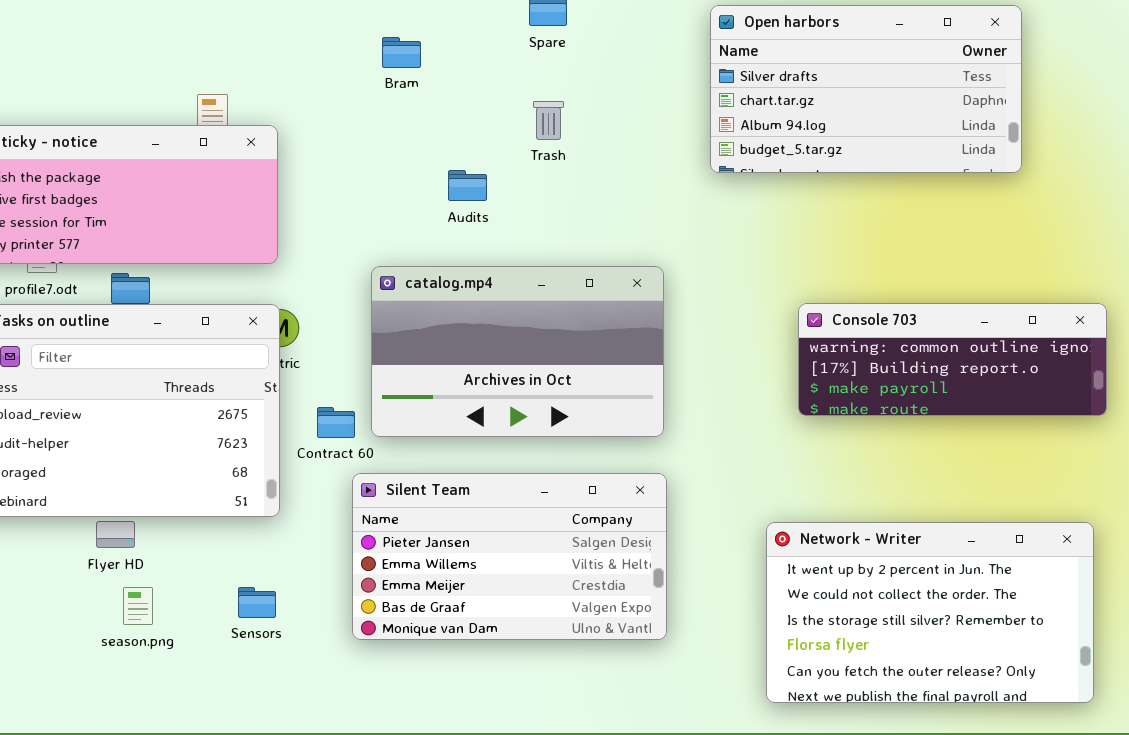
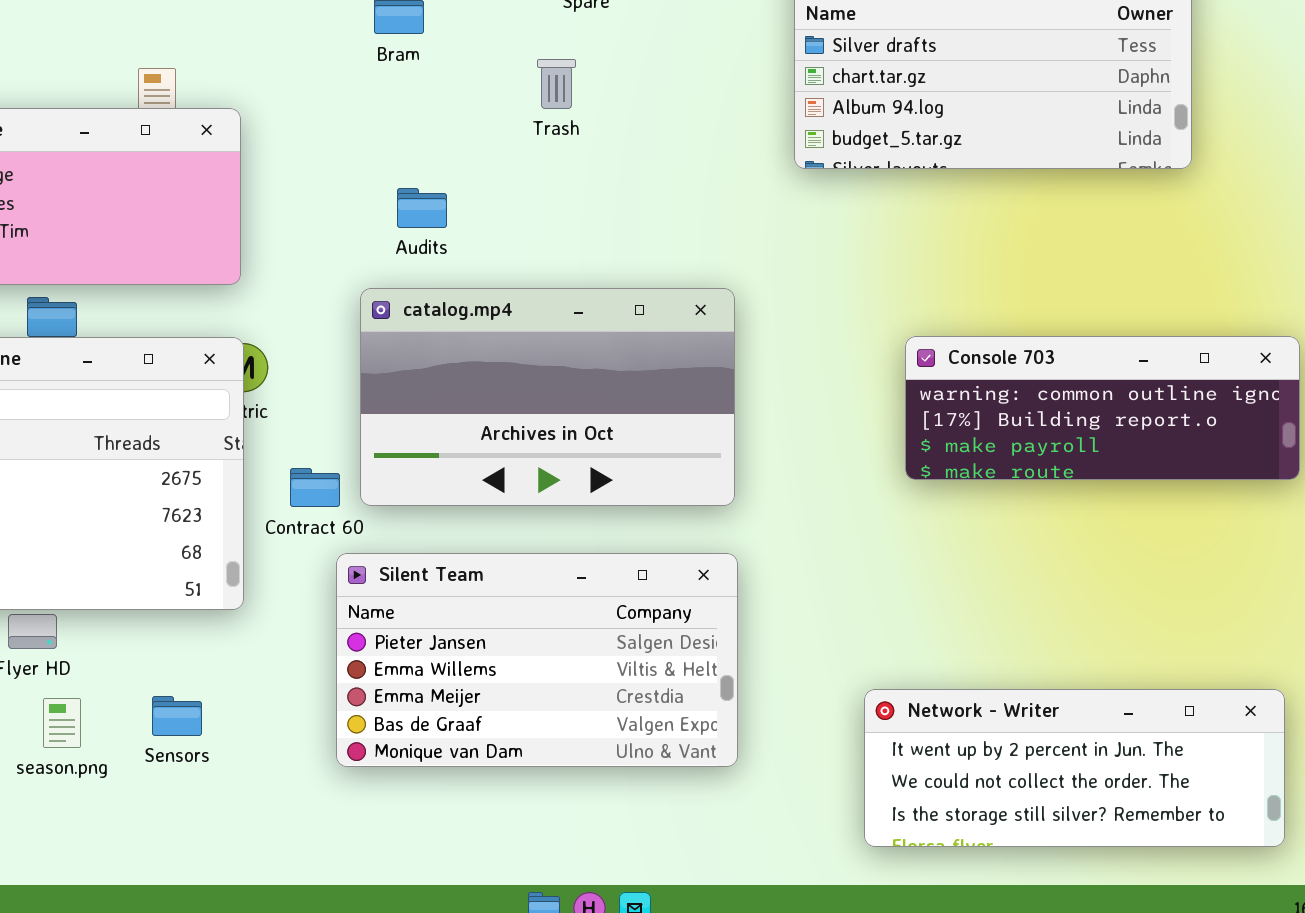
Trash: [533,101,564,140] -> [537,59,576,109], moved
Audits: [448,170,487,201] -> [397,188,447,228], moved
Network - Writer: [766,522,1094,703] -> [864,689,1285,847], resized
Sensors: [238,587,276,618] -> [152,696,202,736], moved

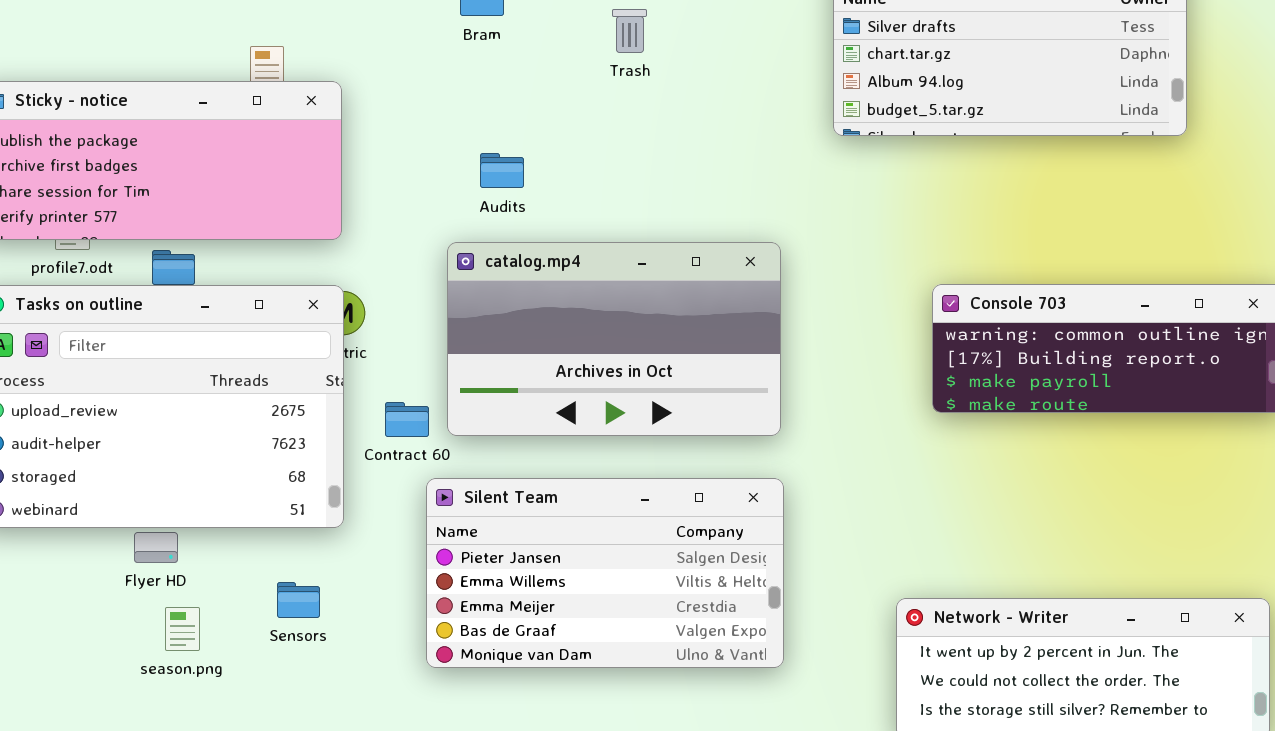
Trash: [537,59,576,109] -> [612,9,647,53], moved
Sensors: [152,696,202,736] -> [277,582,320,618], moved

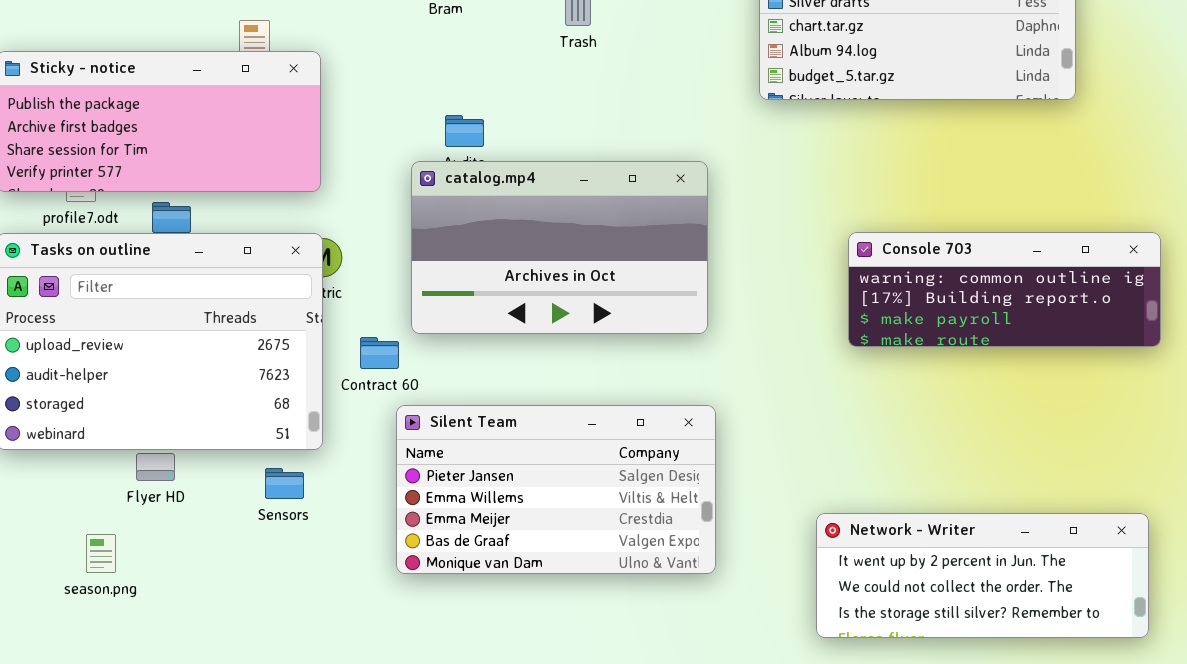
catalog.mp4: [447,242,781,436] -> [411,161,708,334], moved
Sensors: [277,582,320,618] -> [265,468,304,499], moved
season.png: [165,607,200,651] -> [86,534,116,573], moved

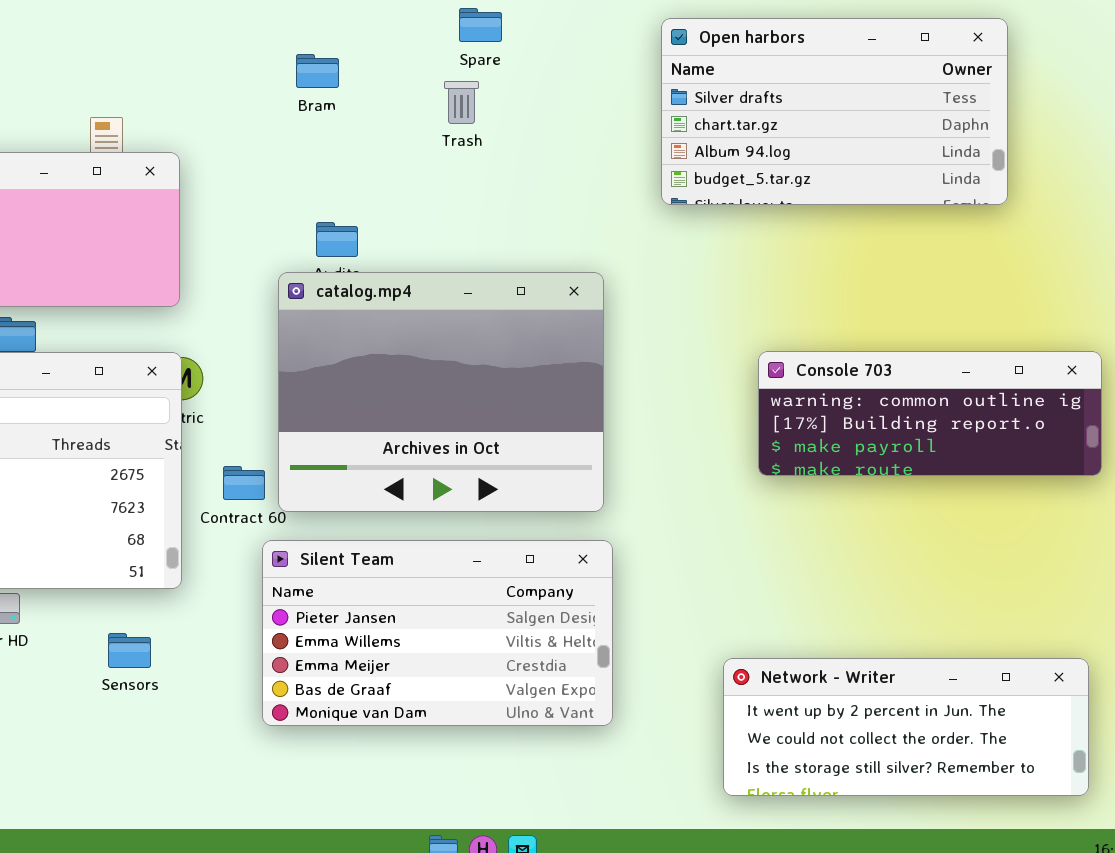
catalog.mp4: [411,161,708,334] -> [278,272,604,512], resized
Sensors: [265,468,304,499] -> [108,633,151,668], moved

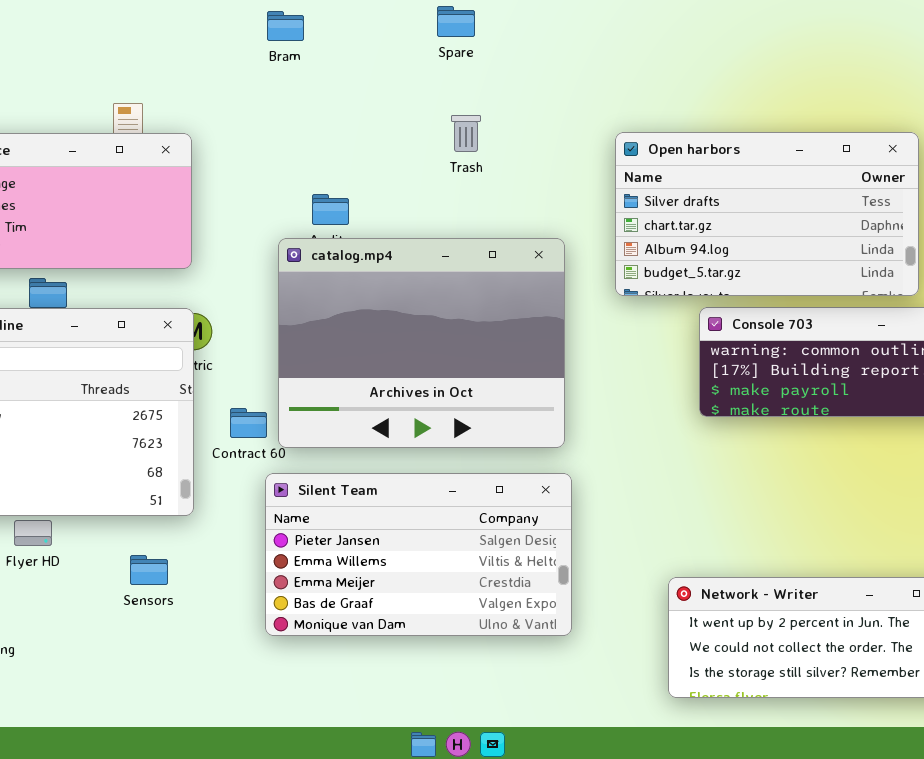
Open harbors: [661,18,1008,205] -> [615,132,919,296], moved
Bram: [296,54,339,88] -> [267,11,304,41], moved
Trash: [444,81,479,124] -> [451,115,481,152], moved

